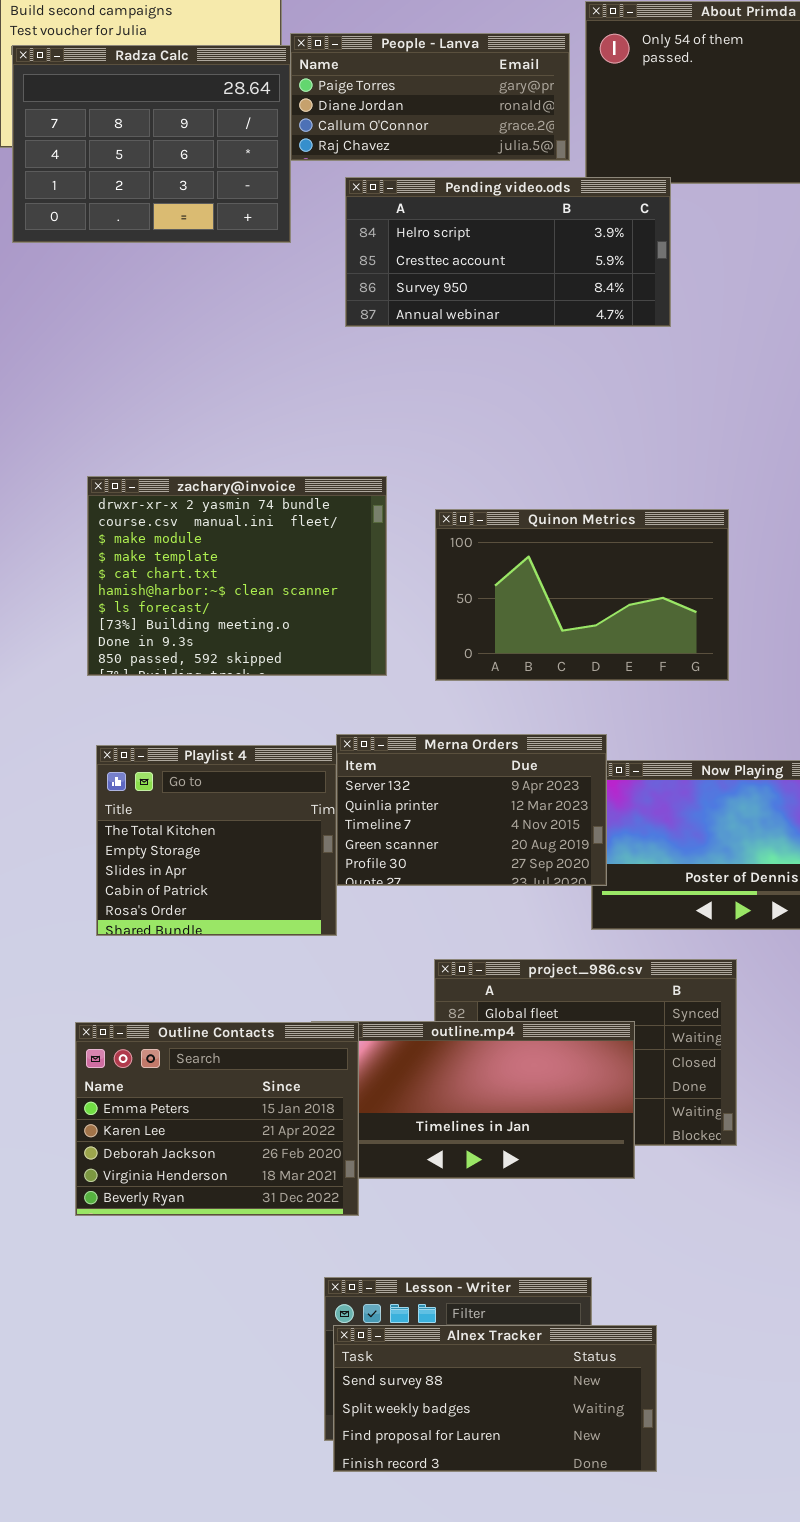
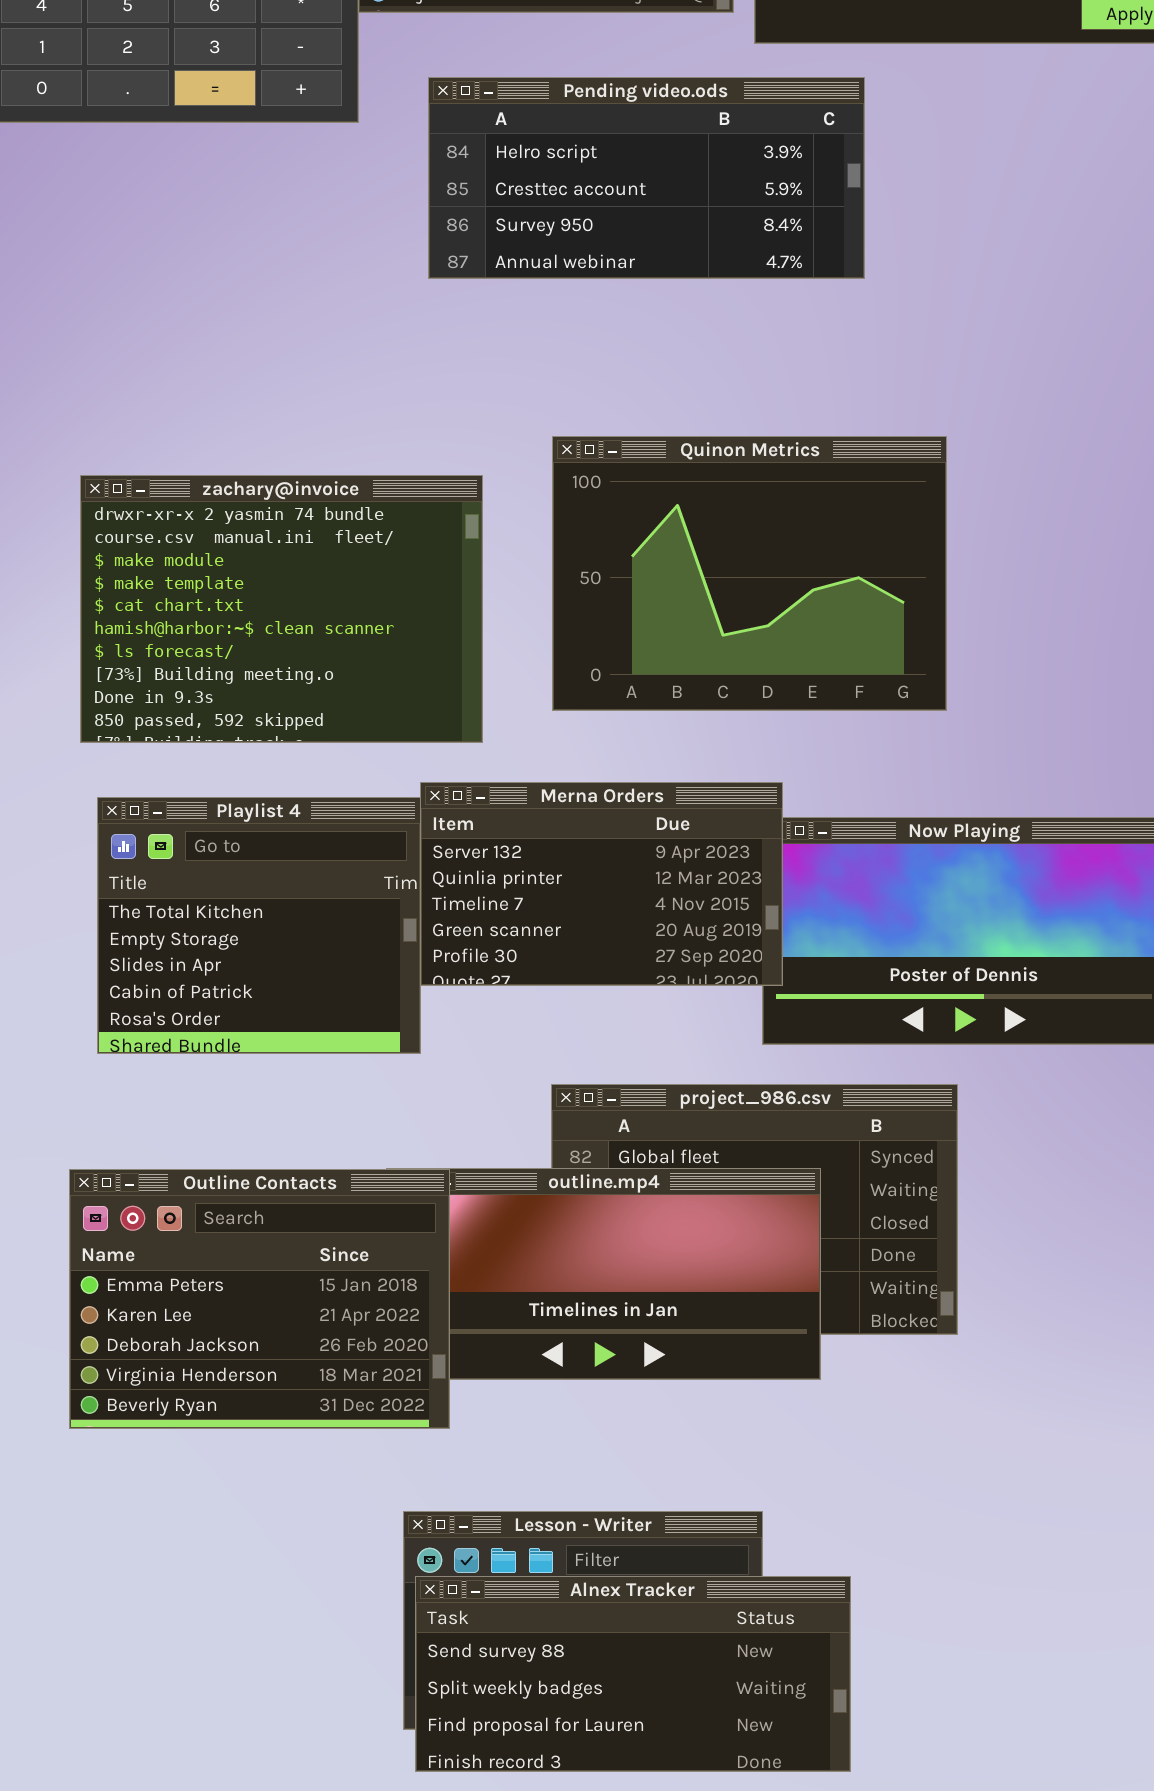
Pending video.ods: [345,177,671,327] -> [428,77,865,279], moved
zachary@invoice: [87,476,387,676] -> [80,475,483,743], moved
Quinon Metrics: [435,509,729,681] -> [552,436,947,711], resized

